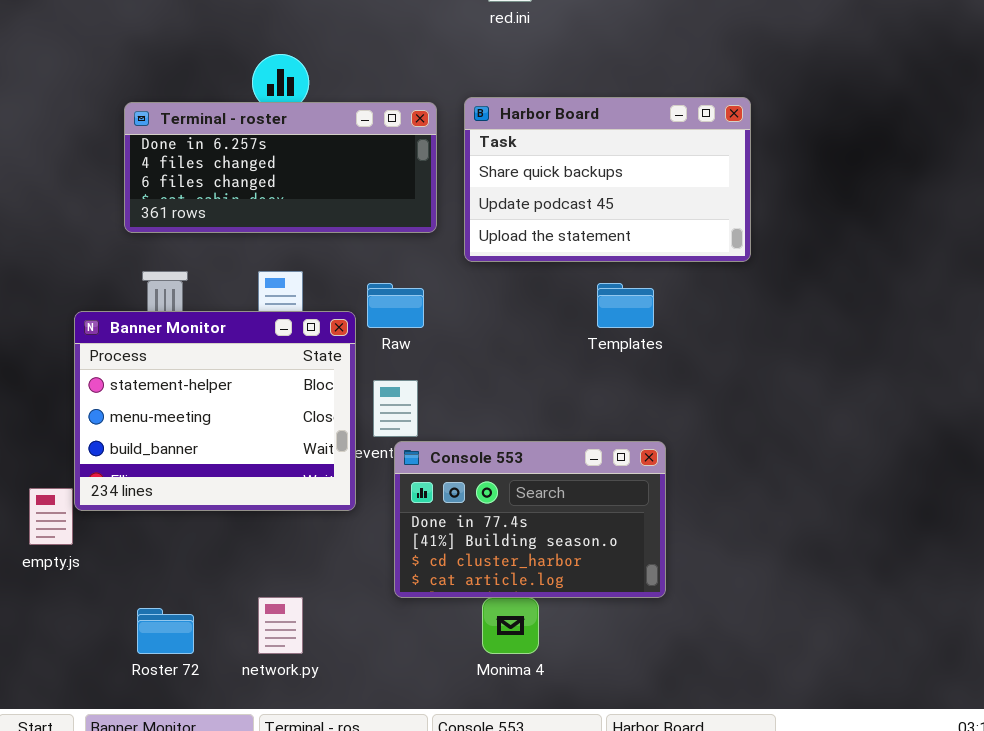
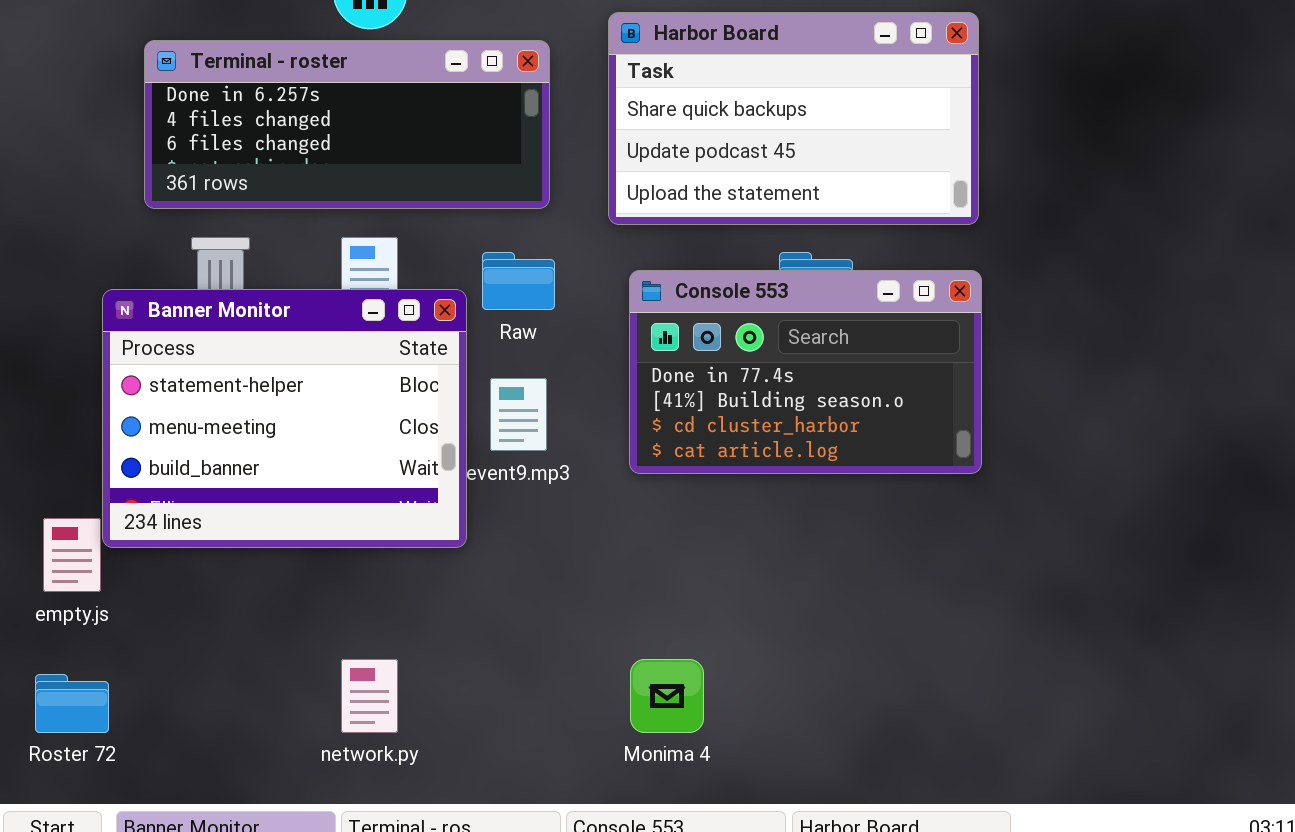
Terminal - roster: [124,102,437,233] -> [144,40,550,209], moved
Console 553: [394,441,666,598] -> [629,270,982,474], moved
Roster 72: [137,608,194,654] -> [35,674,109,733], moved

